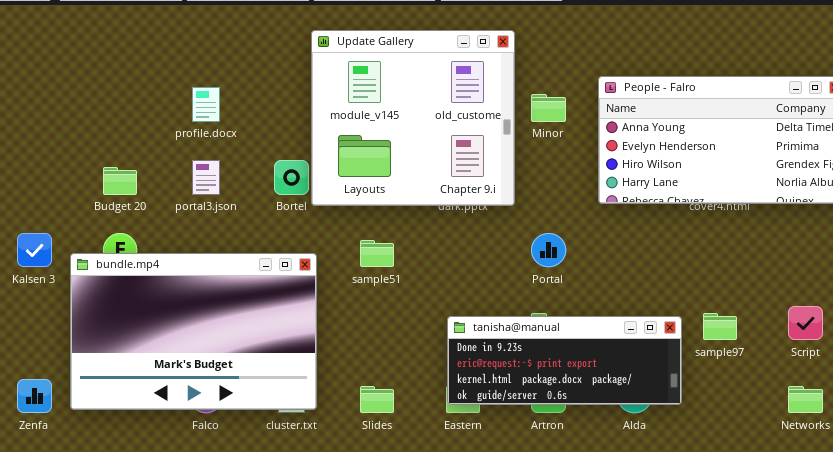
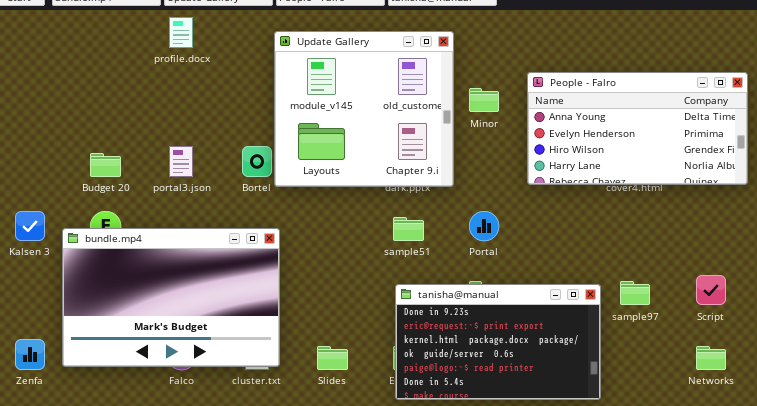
profile.docx: [192,87,220,122] -> [169,17,193,48], moved
sample51: [360,240,394,267] -> [393,217,424,241], moved
tanisha@manual: [447,316,682,405] -> [395,284,601,400], resized

